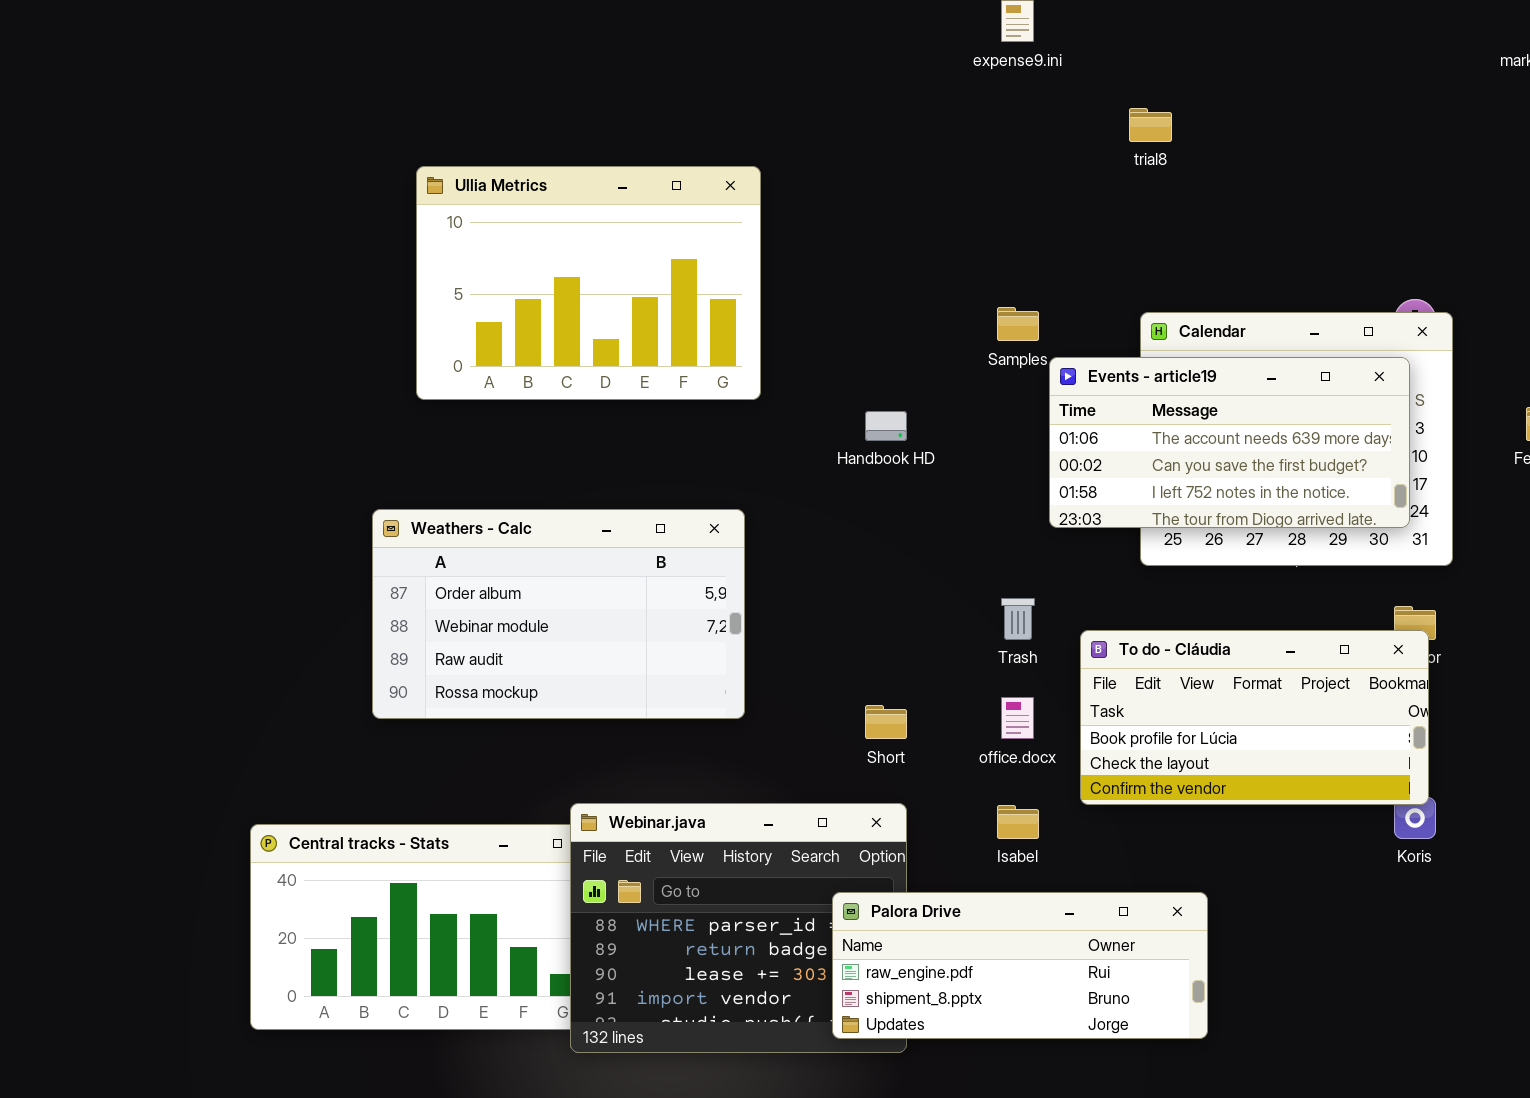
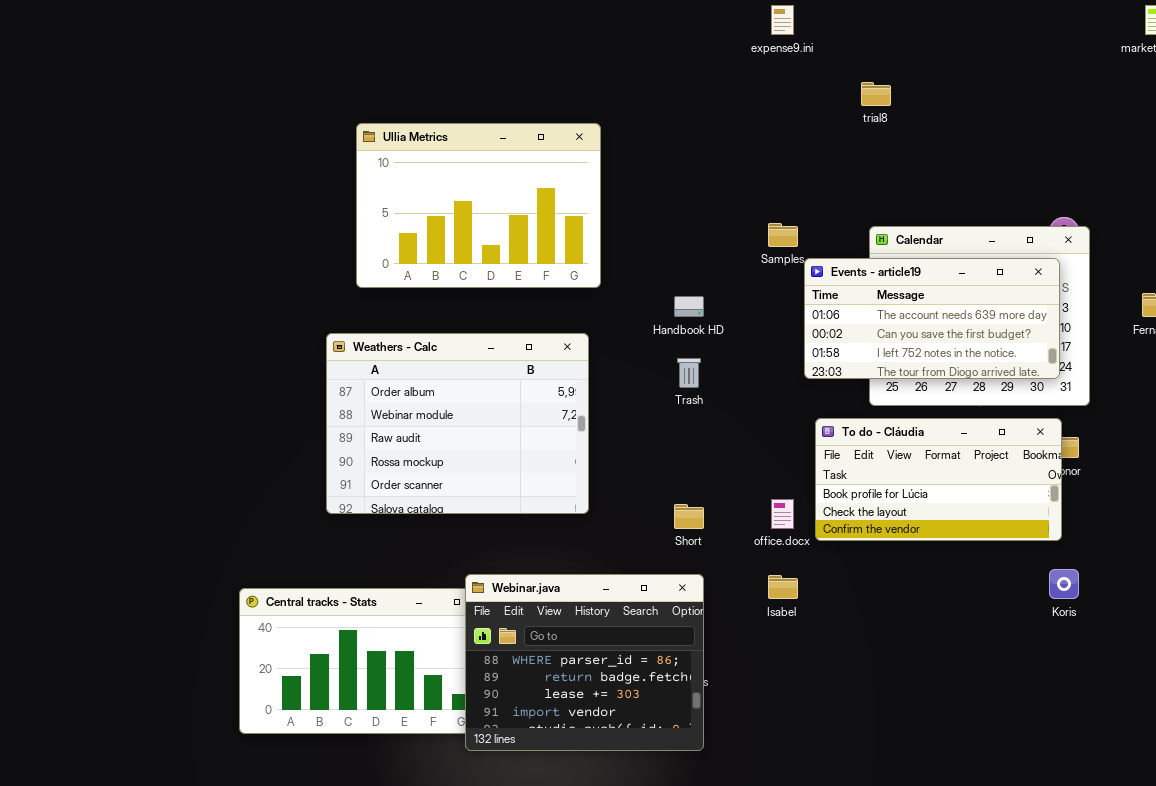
Weathers - Calc: [372,509,745,719] -> [326,333,589,514], resized
Trash: [1001,598,1035,640] -> [677,358,701,388], moved
To do - Cláudia: [1080,630,1429,805] -> [815,418,1062,541], moved
Palora Drive: [832,892,1208,1039] -> none, closed

